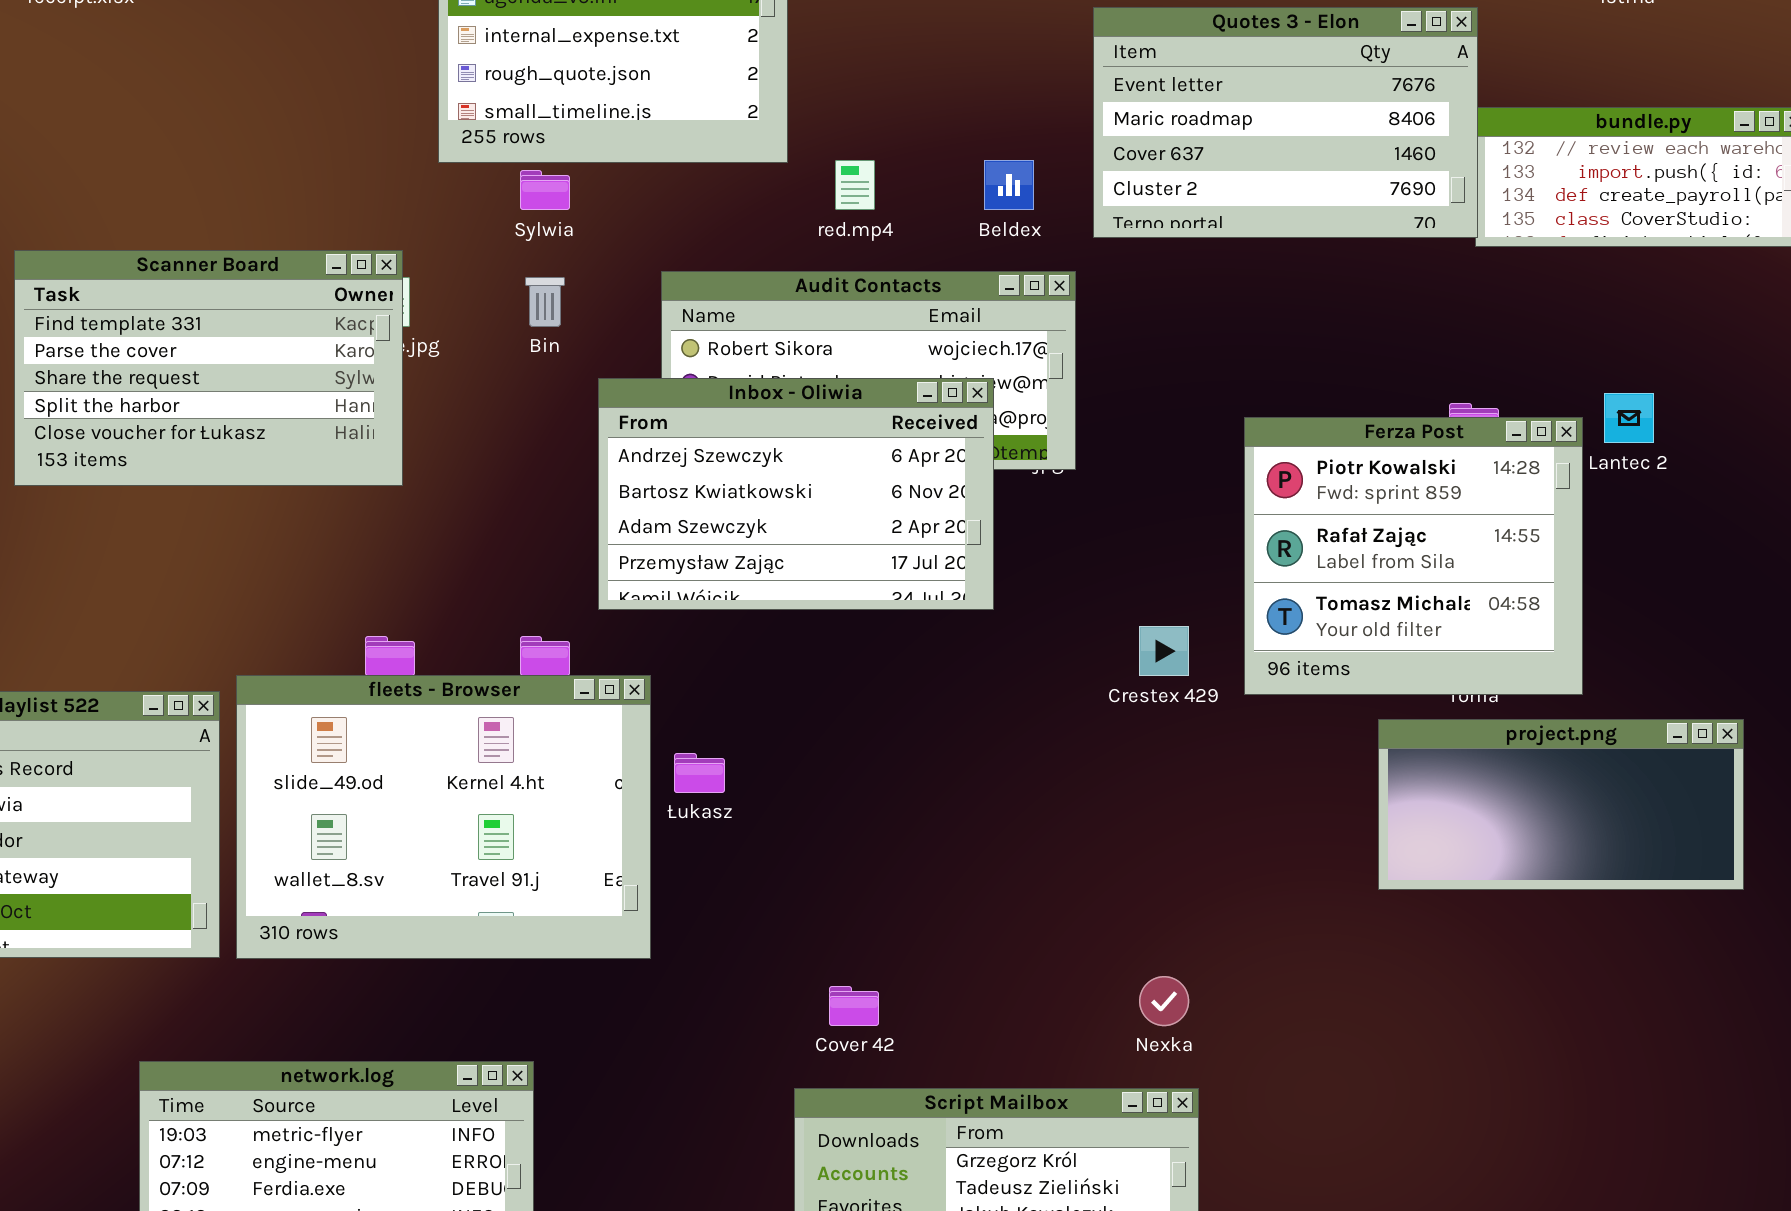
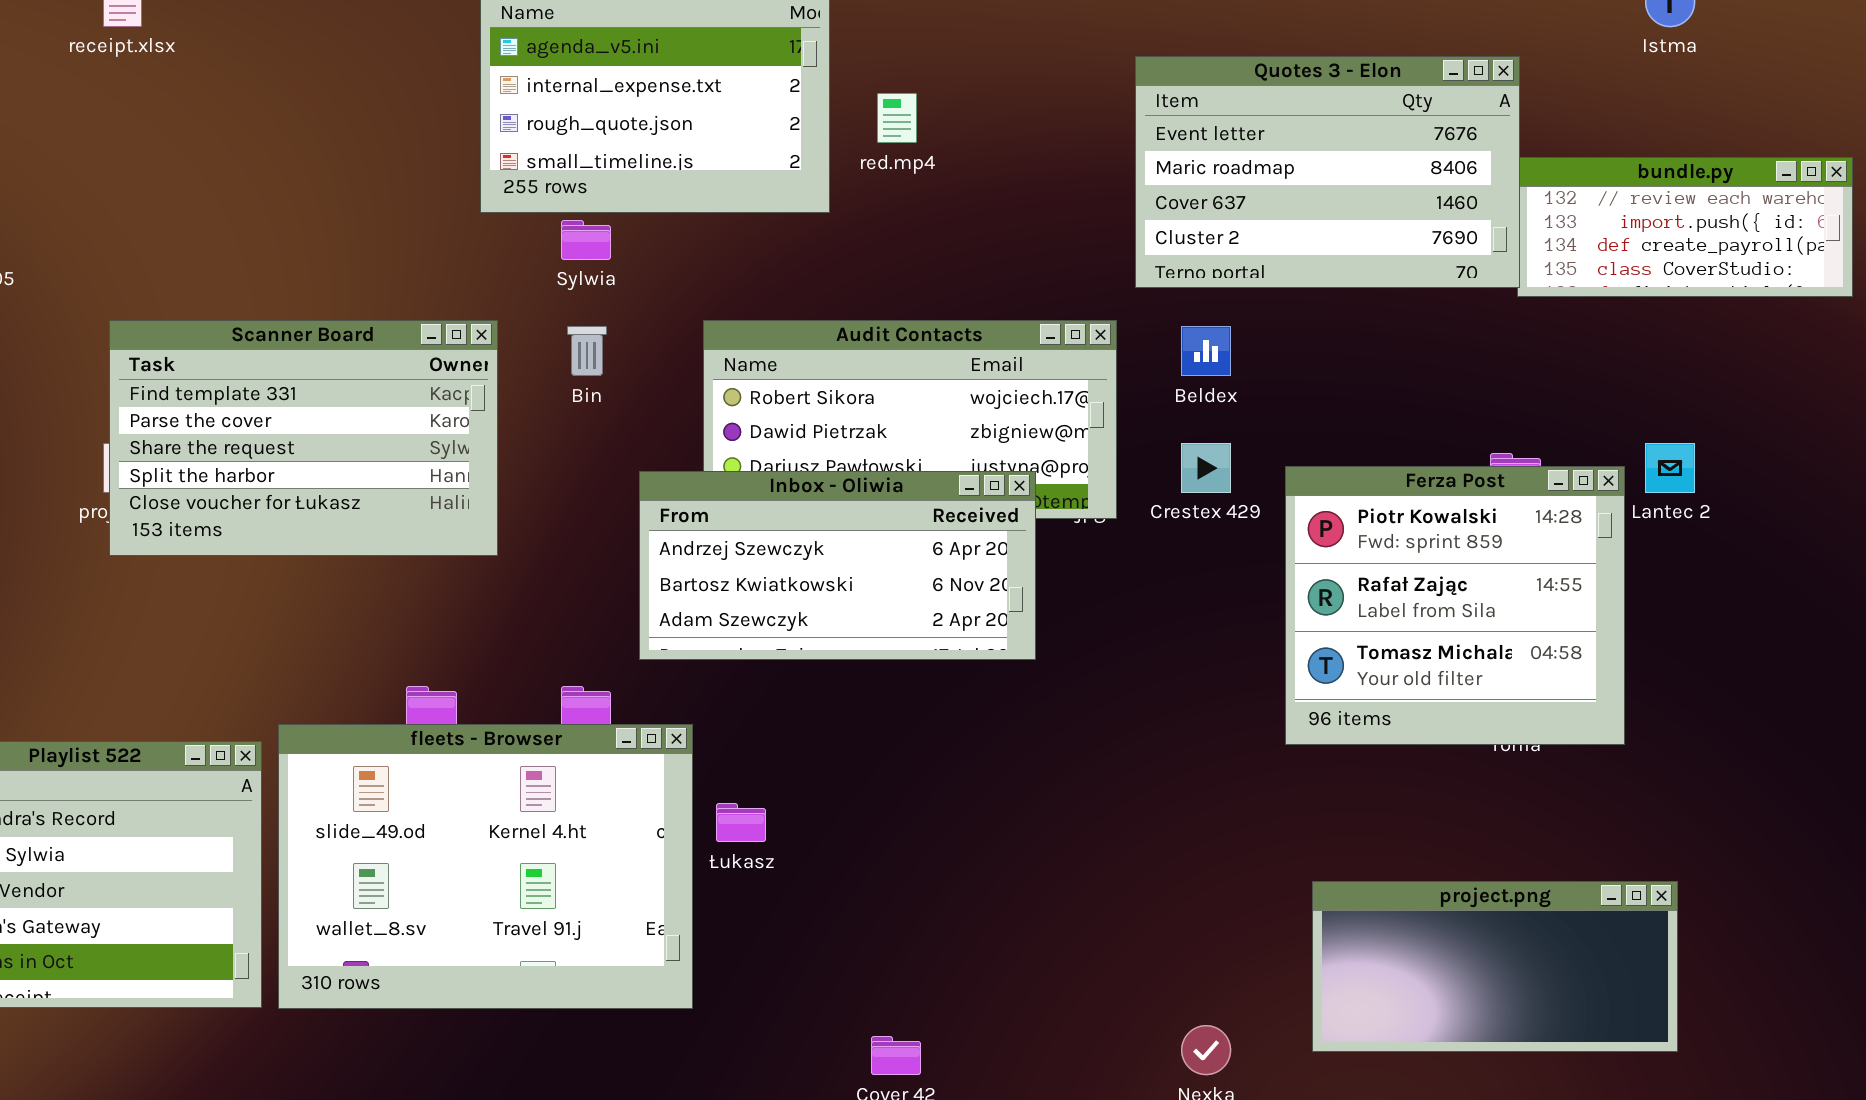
red.mp4: [835,160,875,210] -> [877,93,917,143], moved
Beldex: [984,160,1034,210] -> [1181,326,1231,376], moved
Scanner Board: [14,250,403,486] -> [109,320,498,556], moved
Inbox - Oliwia: [598,378,994,610] -> [639,471,1036,660], resized
Crestex 429: [1139,626,1189,676] -> [1181,443,1231,493], moved
project.png: [1378,719,1744,890] -> [1312,881,1678,1052], moved

